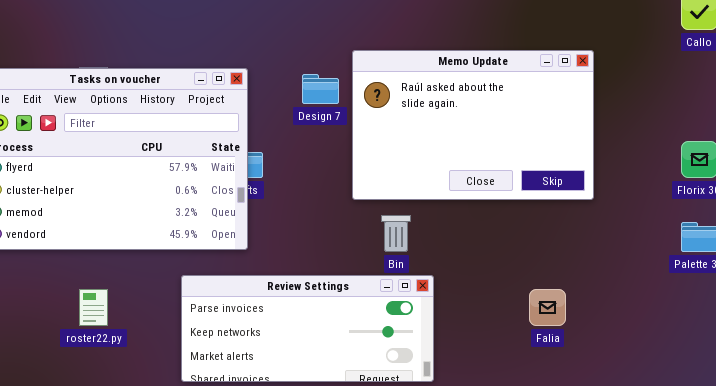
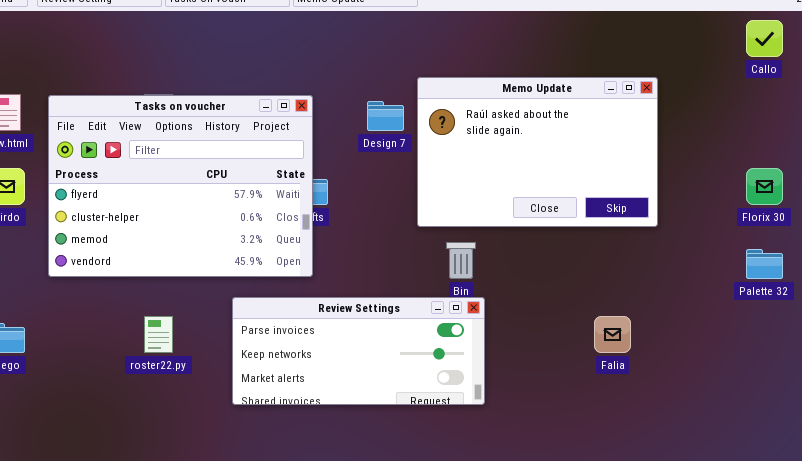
Review Settings: [181,275,434,382] -> [232,297,485,405], moved

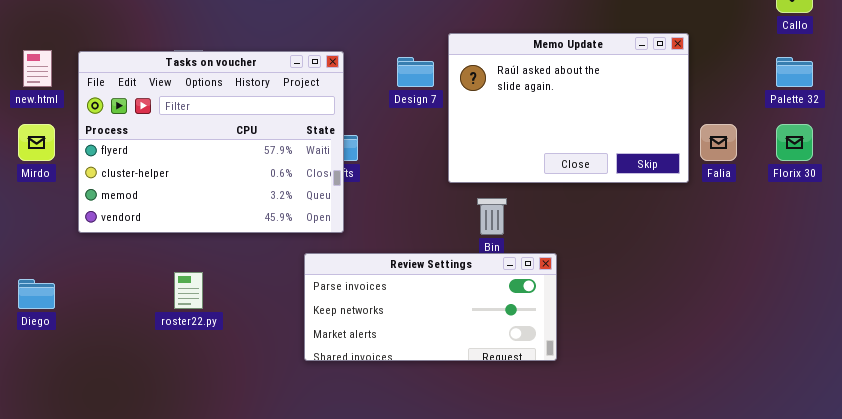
Palette 32: [746,249,783,279] -> [776,57,813,87], moved
Review Settings: [232,297,485,405] -> [304,253,557,361], moved
Falia: [594,316,631,353] -> [700,124,737,161], moved

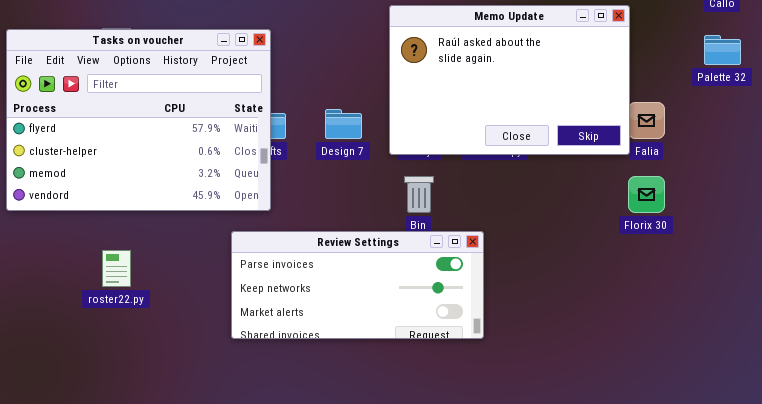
Memo Update: [448,33,689,183] -> [389,5,630,155], moved
Design 7: [397,57,434,87] -> [325,109,362,139], moved
Florix 30: [776,124,813,161] -> [628,176,665,213], moved

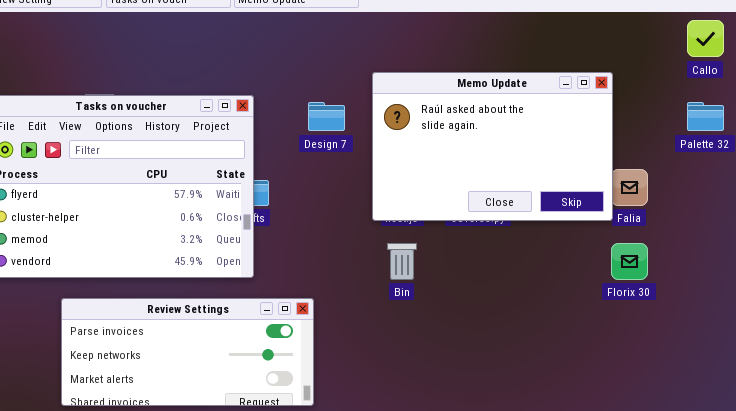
Design 7: [325,109,362,139] -> [308,102,345,131], moved
Review Settings: [231,231,484,339] -> [61,298,314,406], moved

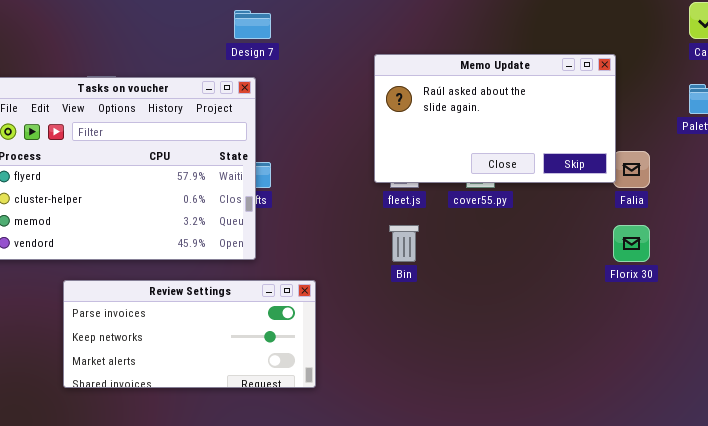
Memo Update: [372,72,613,221] -> [374,54,616,183], resized
Design 7: [308,102,345,131] -> [234,10,271,39], moved

